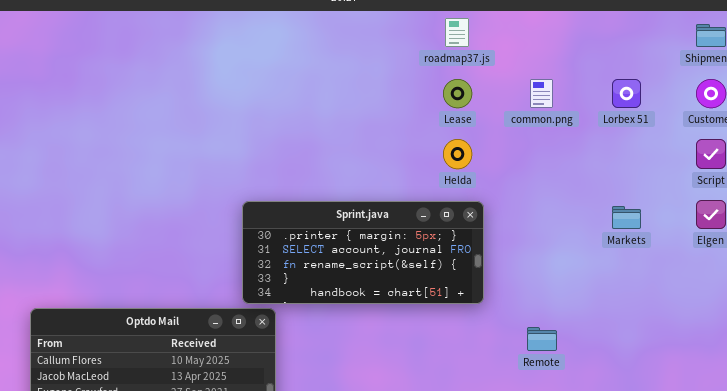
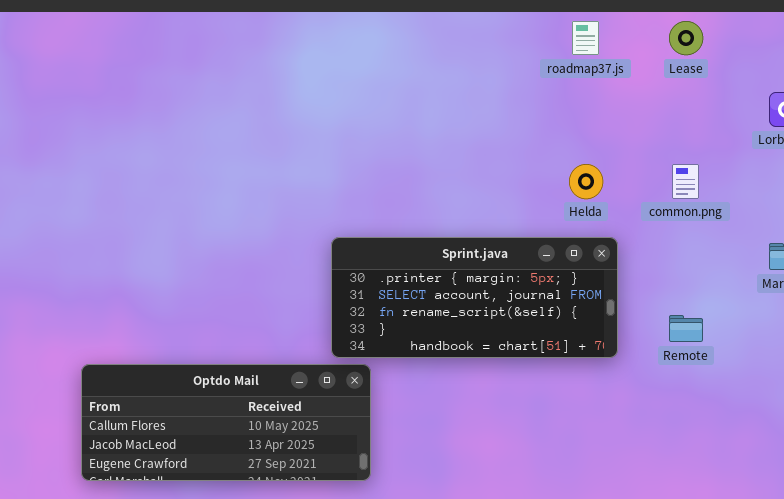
Lease: [443,79,472,108] -> [669,21,703,55], moved
common.png: [530,79,553,108] -> [672,164,699,199], moved
Remote: [527,327,557,351] -> [669,315,703,342], moved

